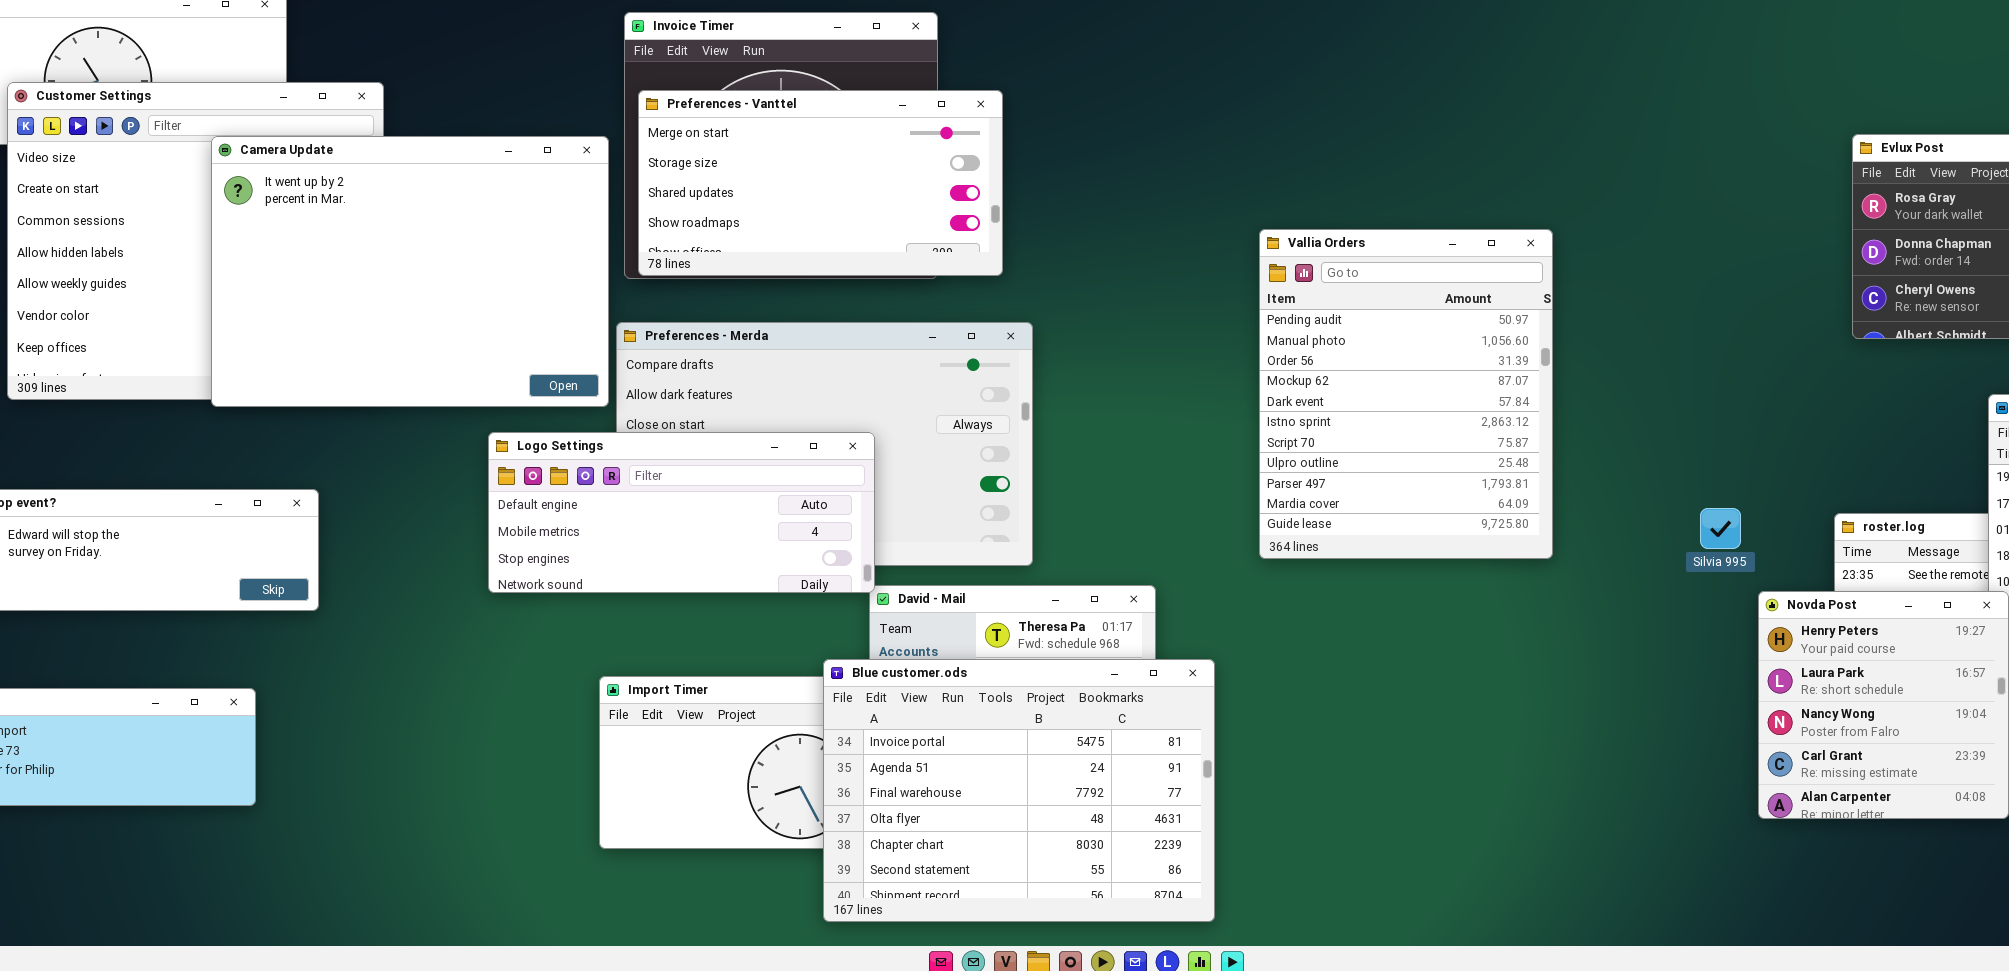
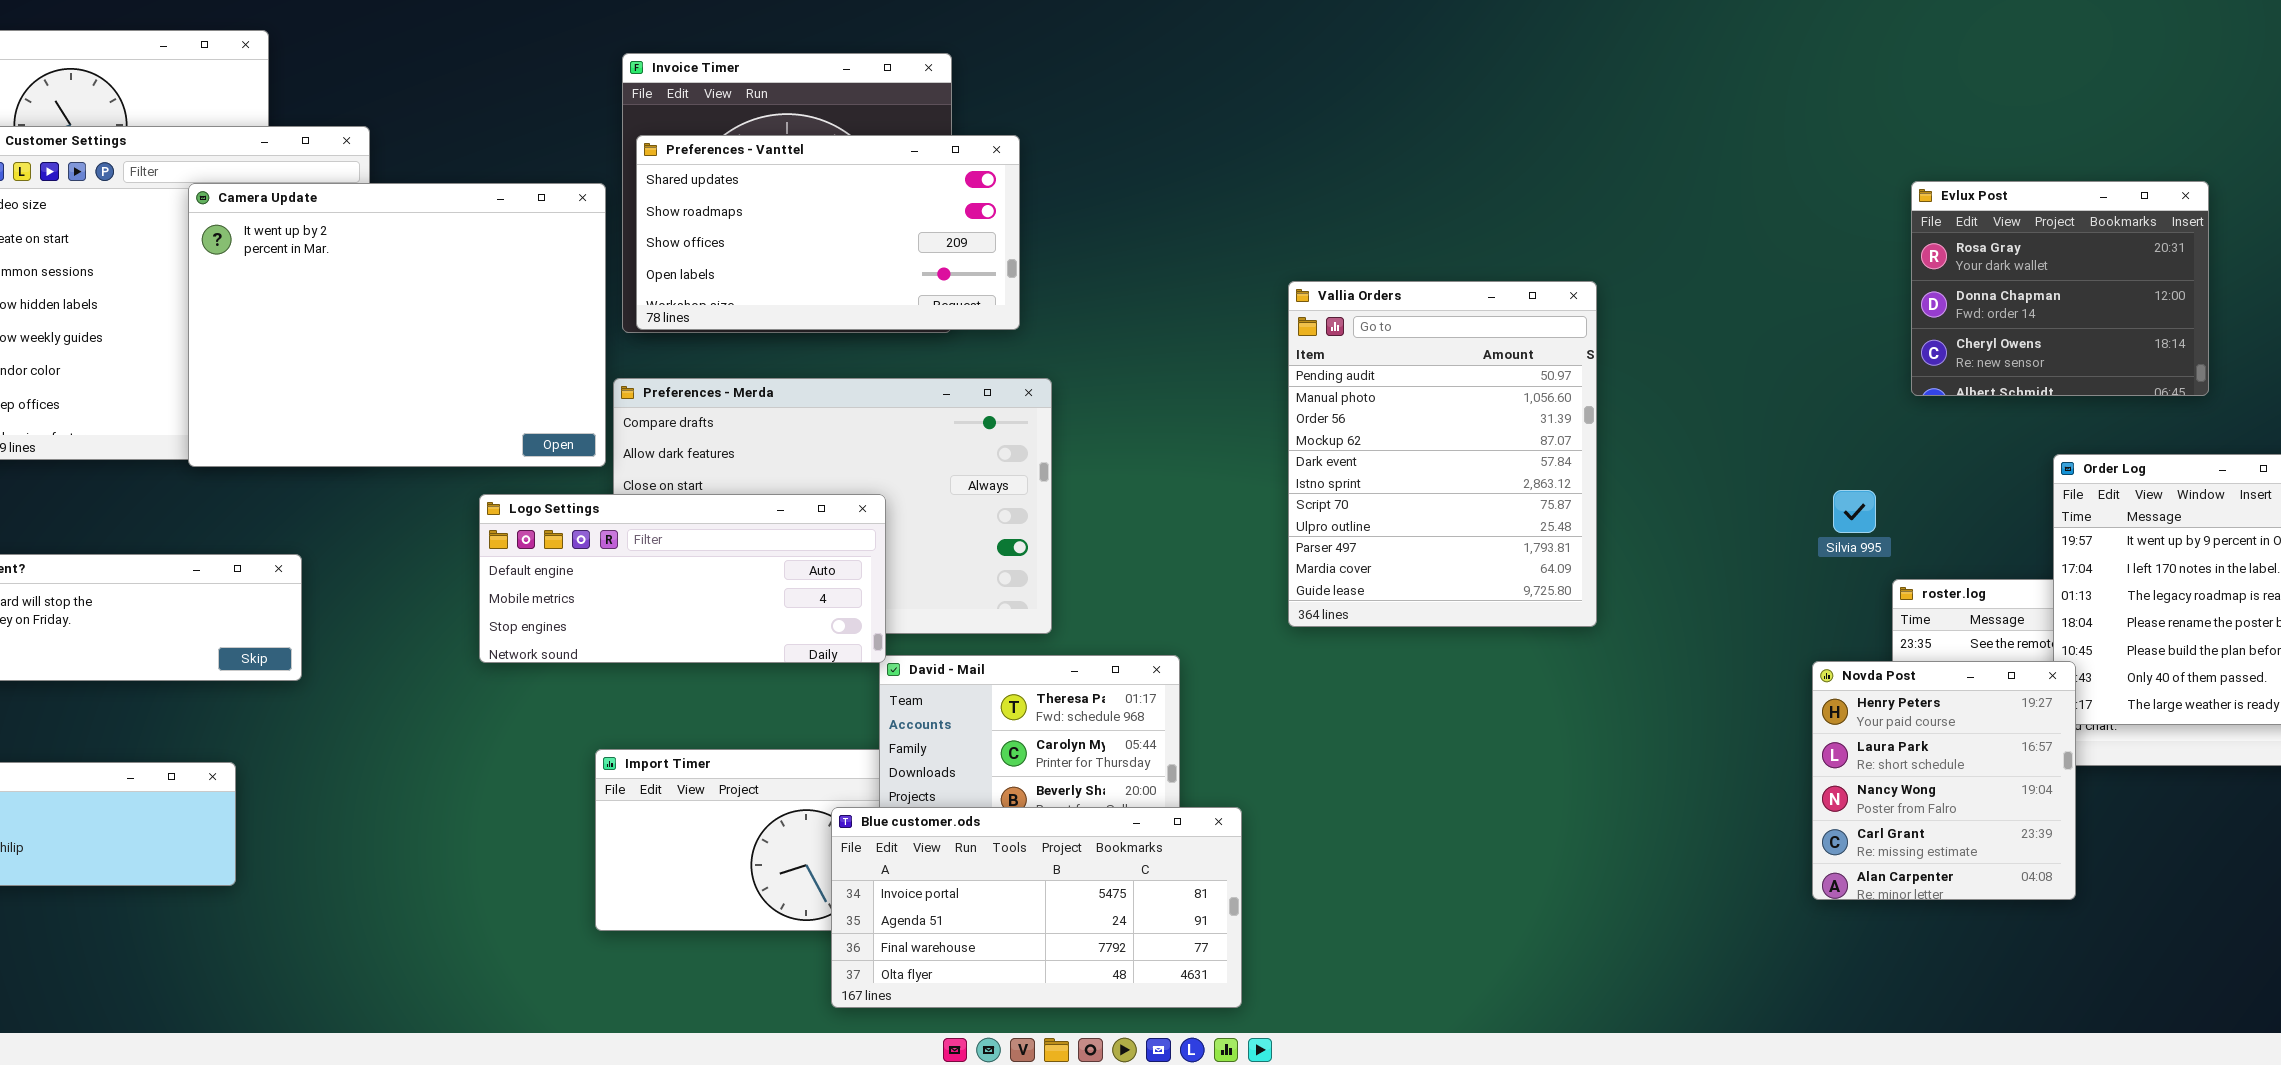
Preferences - Vanttel: [638,90,1003,276] -> [636,135,1020,330], scrolled down 2 rows
Silvia 995: [1700,508,1741,549] -> [1833,490,1876,533], moved
Blue customer.ods: [823,659,1215,922] -> [831,807,1242,1008], resized

